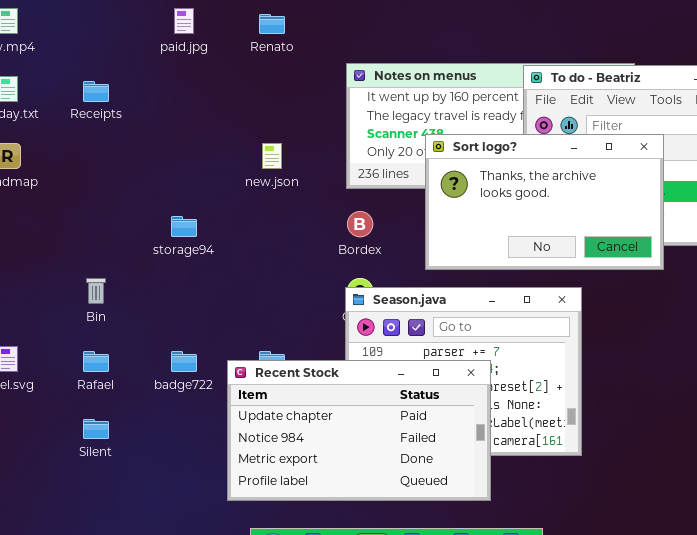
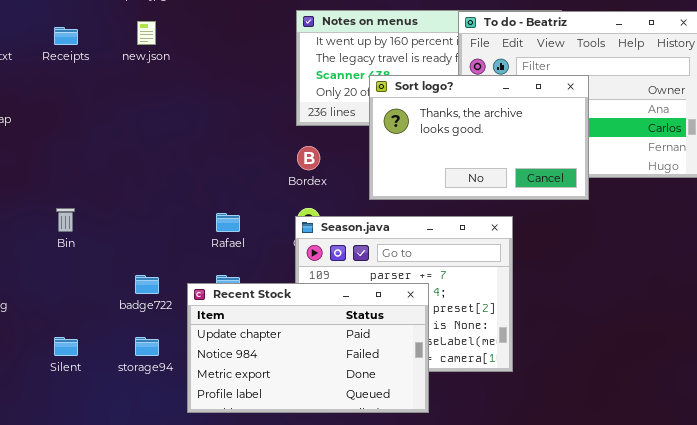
new.json: [262,143,282,169] -> [137,21,156,45], moved
storage94: [171,216,197,237] -> [135,337,159,356], moved
Rafael: [83,351,109,372] -> [216,213,240,232], moved

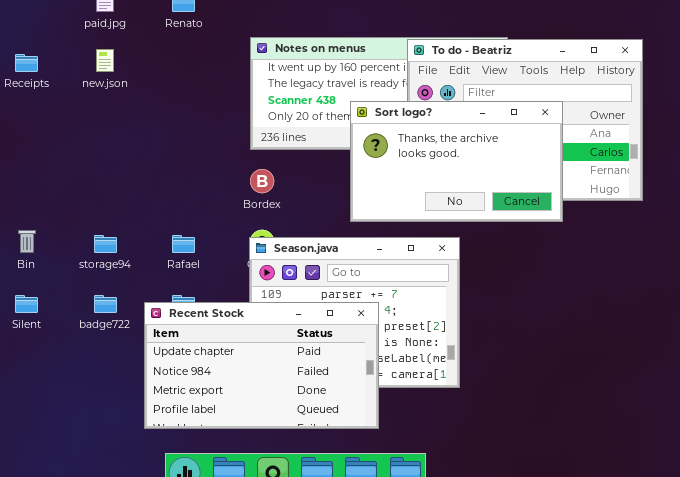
Sort logo?: [369,75,589,200] -> [350,101,563,222], moved
Silent: [54,337,78,356] -> [15,295,38,313], moved
storage94: [135,337,159,356] -> [94,235,117,253], moved

